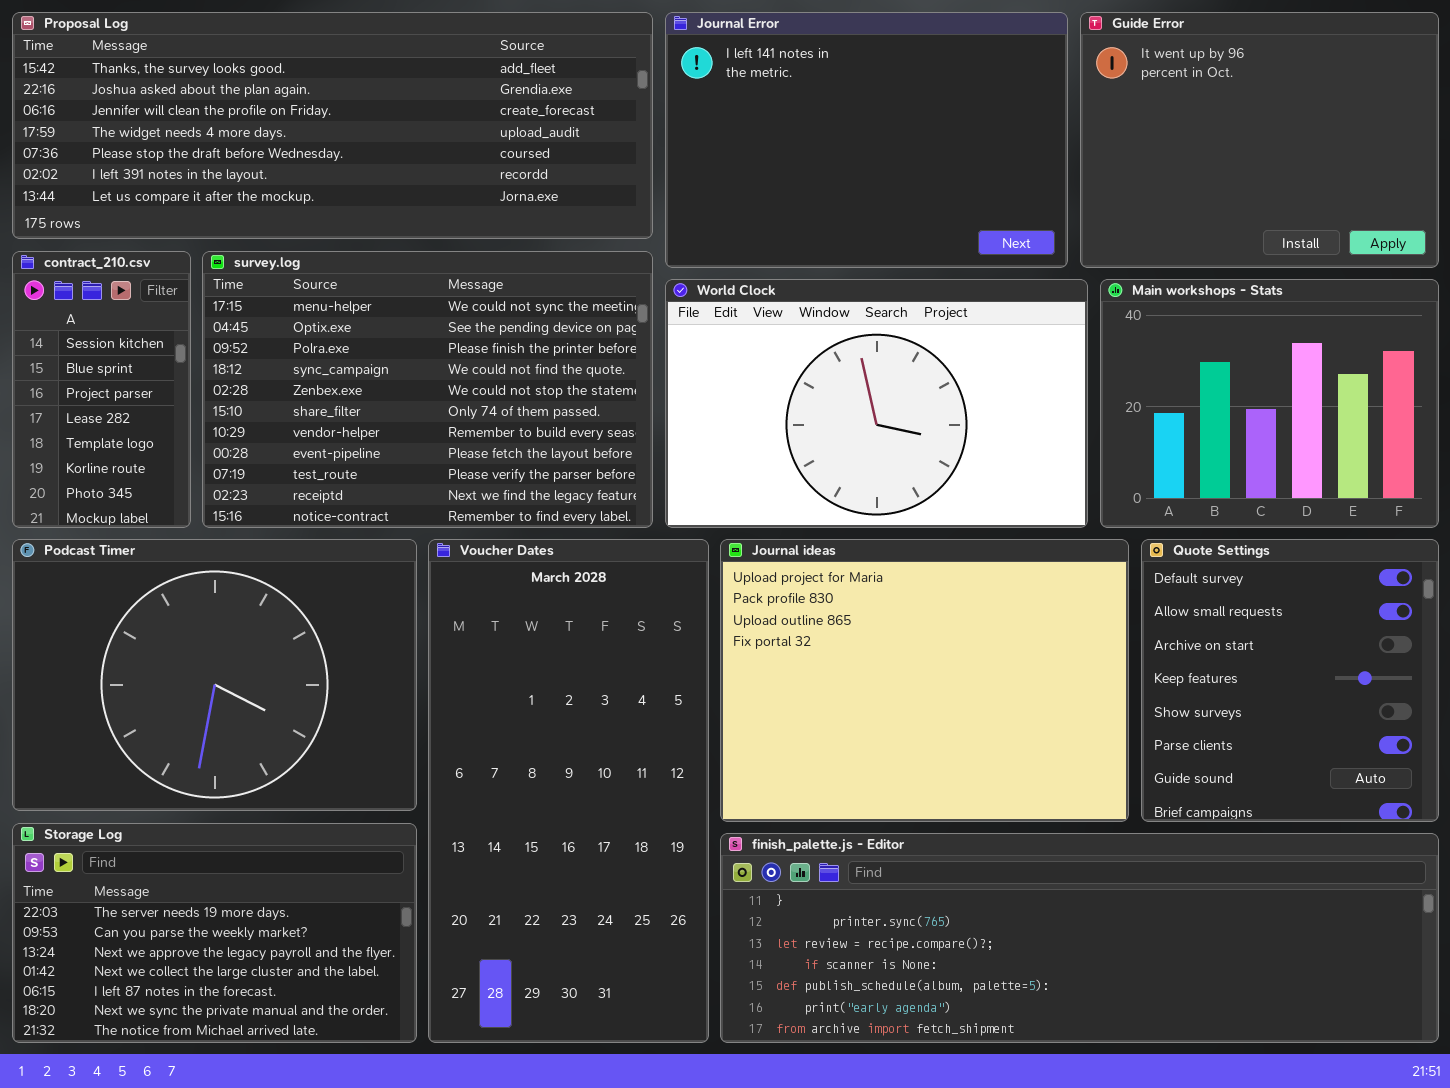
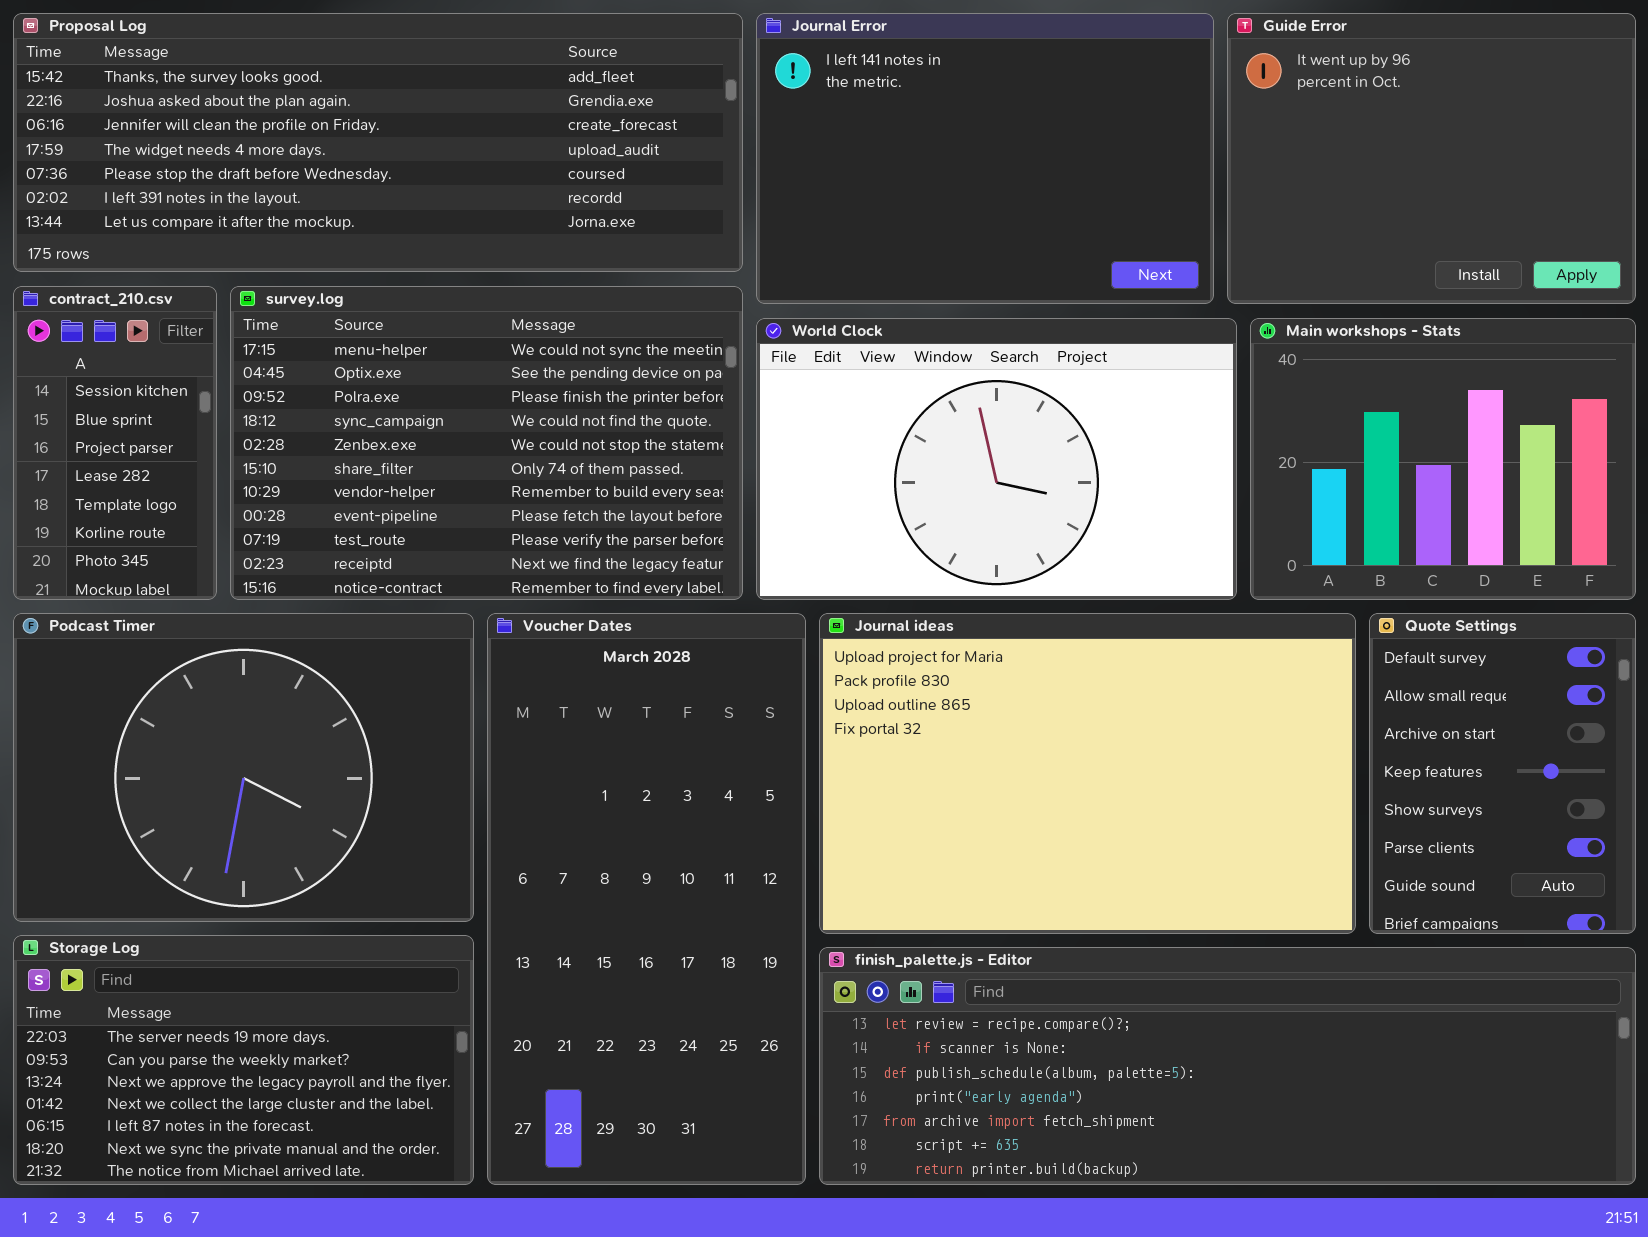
Journal ideas: [720,539,1129,822] -> [819,613,1356,934], resized
Quote Settings: [1141,539,1439,822] -> [1369,613,1636,934], resized
finish_palette.js - Editor: [720,833,1439,1043] -> [819,947,1636,1185], scrolled down 2 rows

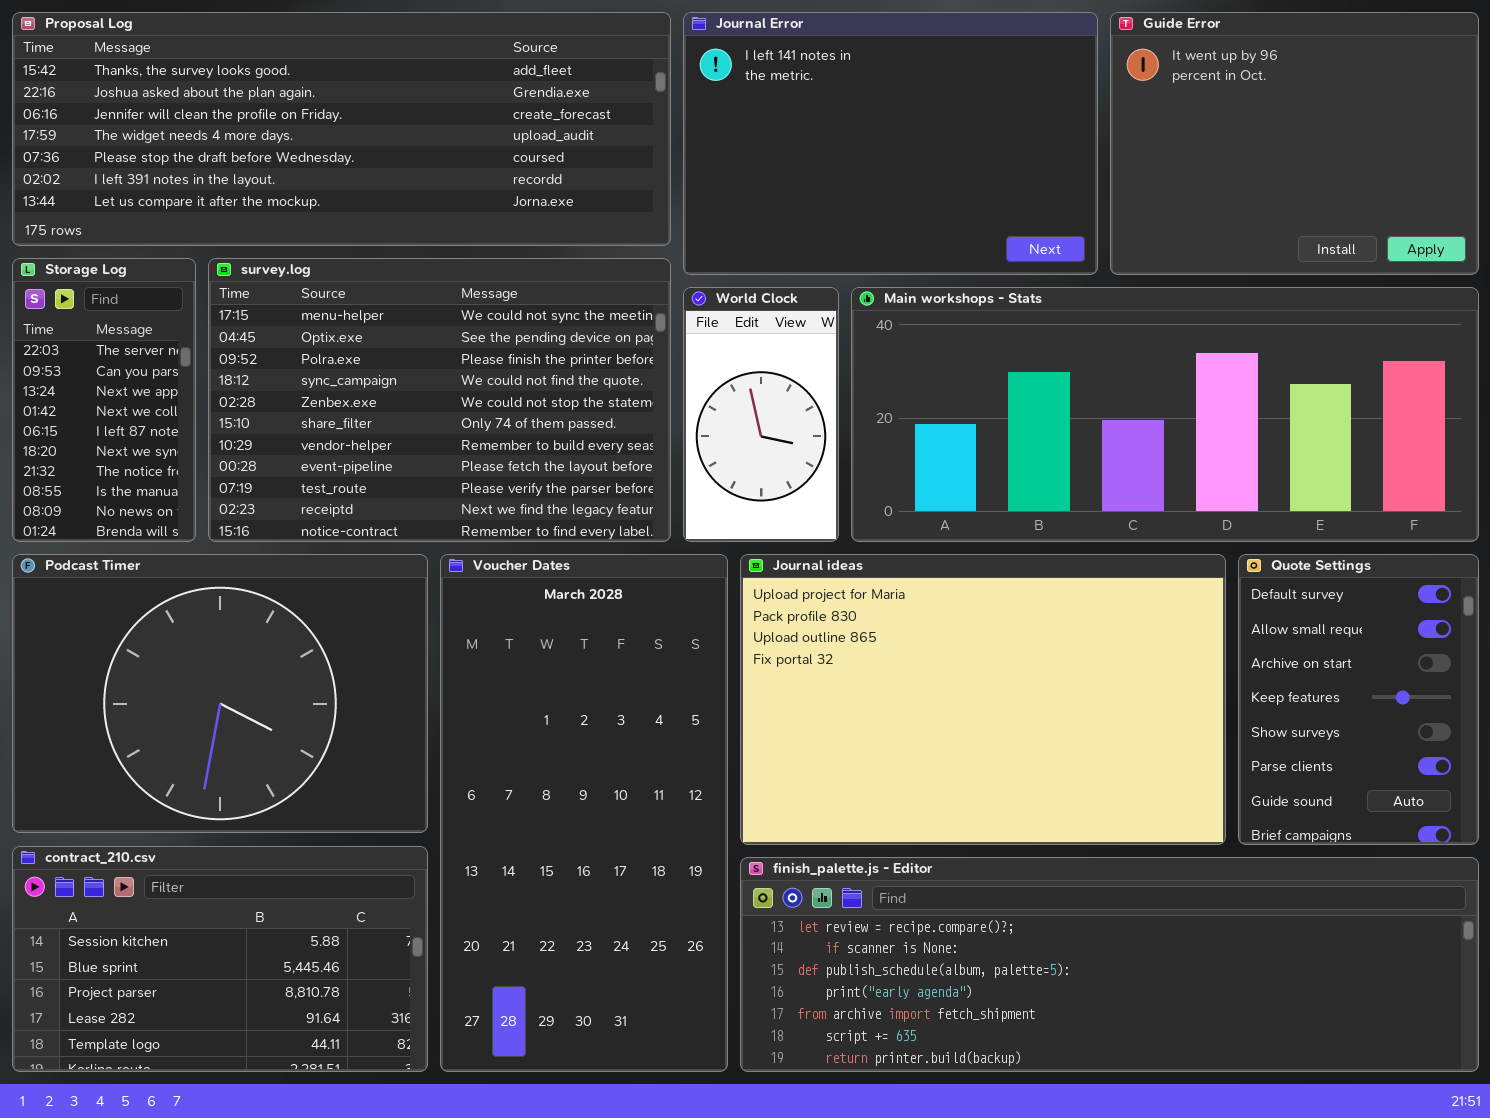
contract_210.csv: [13,286,217,600] -> [12,846,428,1072], moved, resized
World Clock: [756,318,1237,600] -> [683,287,839,542], resized
Main workshops - Stats: [1250,318,1636,600] -> [851,287,1479,542], resized
Storage Log: [13,935,474,1185] -> [12,258,196,542], moved, resized

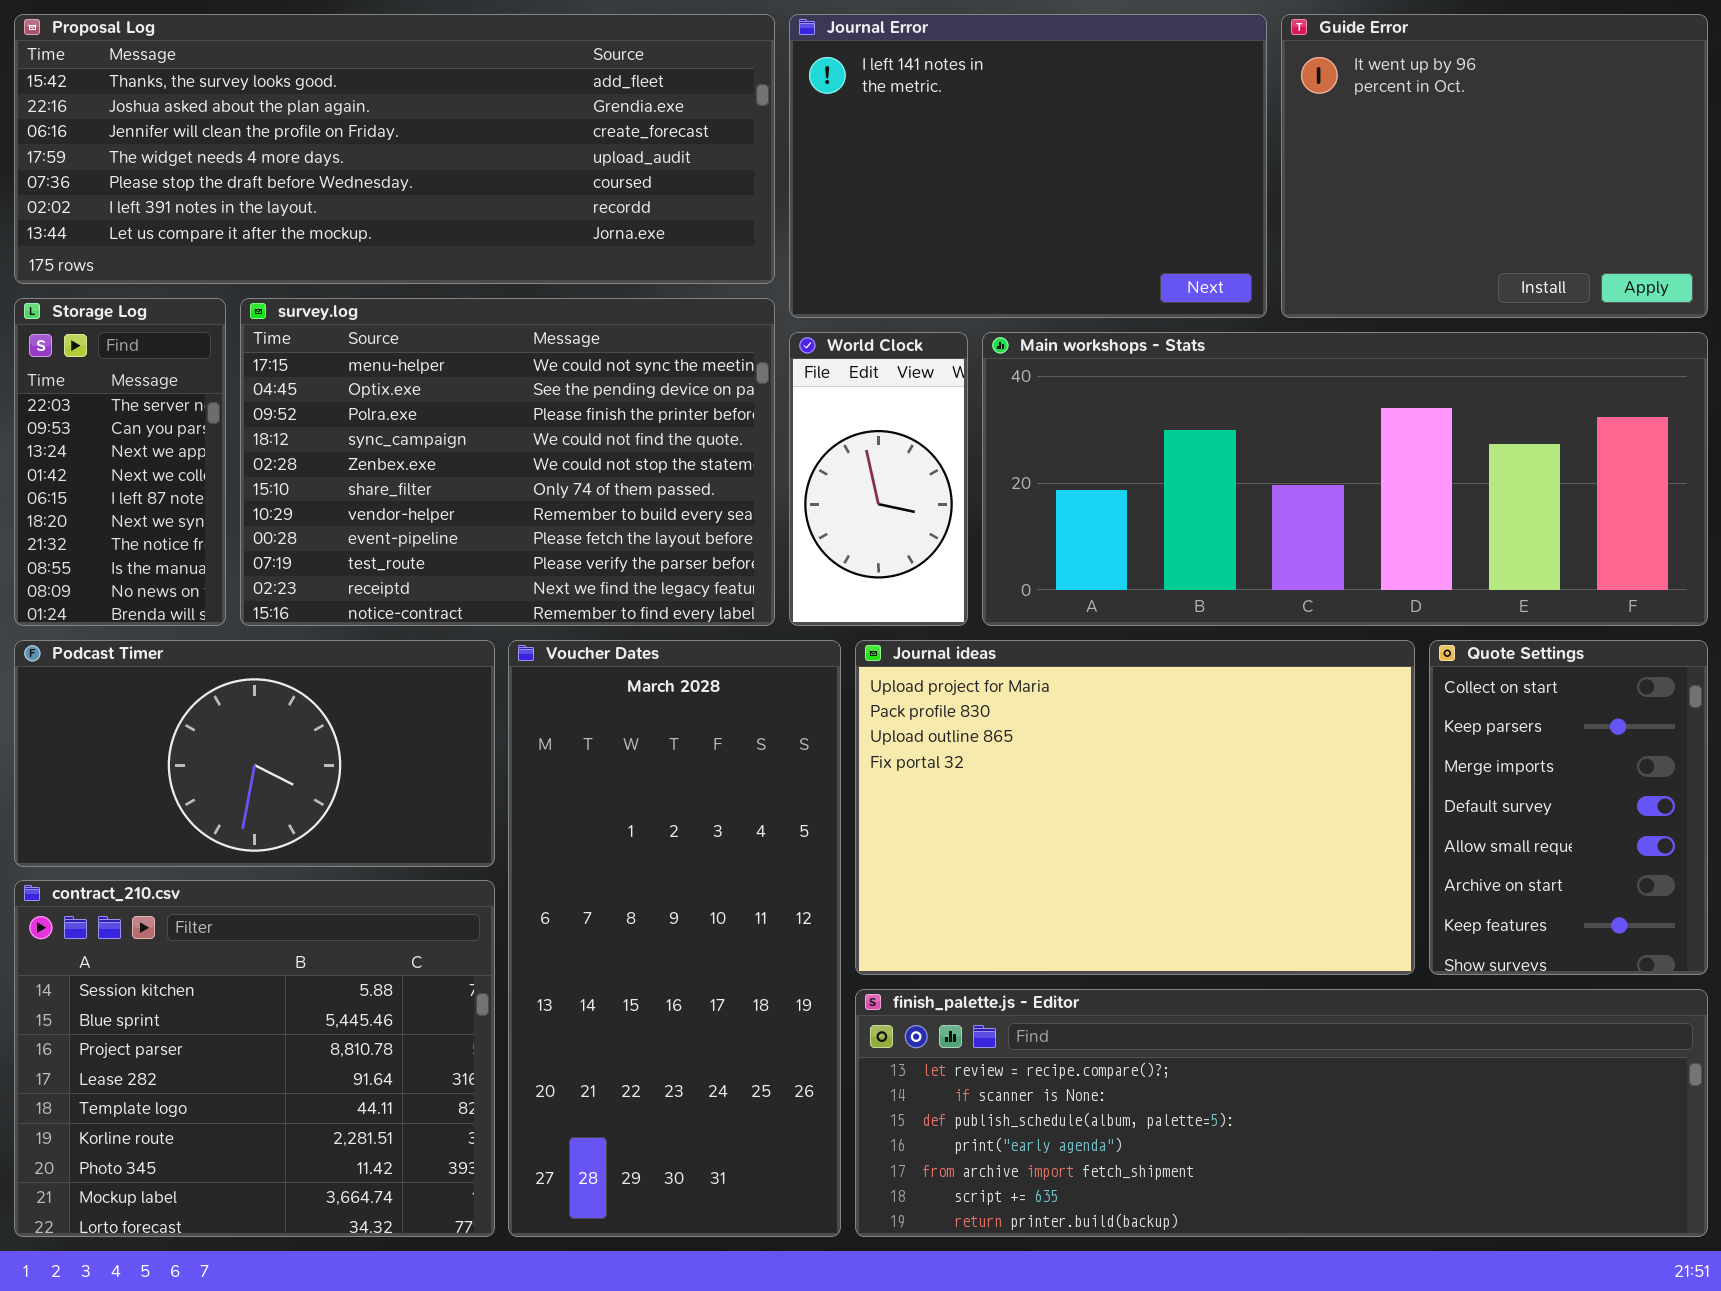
Podcast Timer: [12,554,428,833] -> [14,640,495,867], resized
Quote Settings: [1238,554,1479,845] -> [1429,640,1708,975], scrolled up 3 rows
contract_210.csv: [12,846,428,1072] -> [14,880,495,1237], resized

